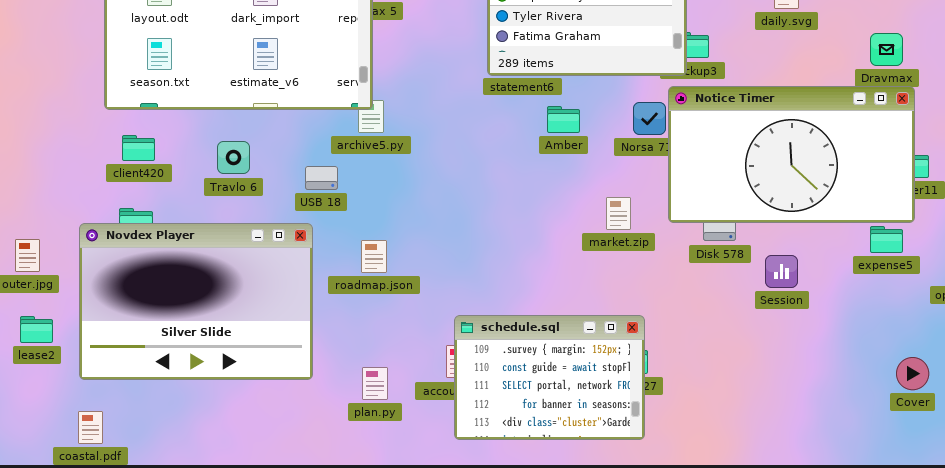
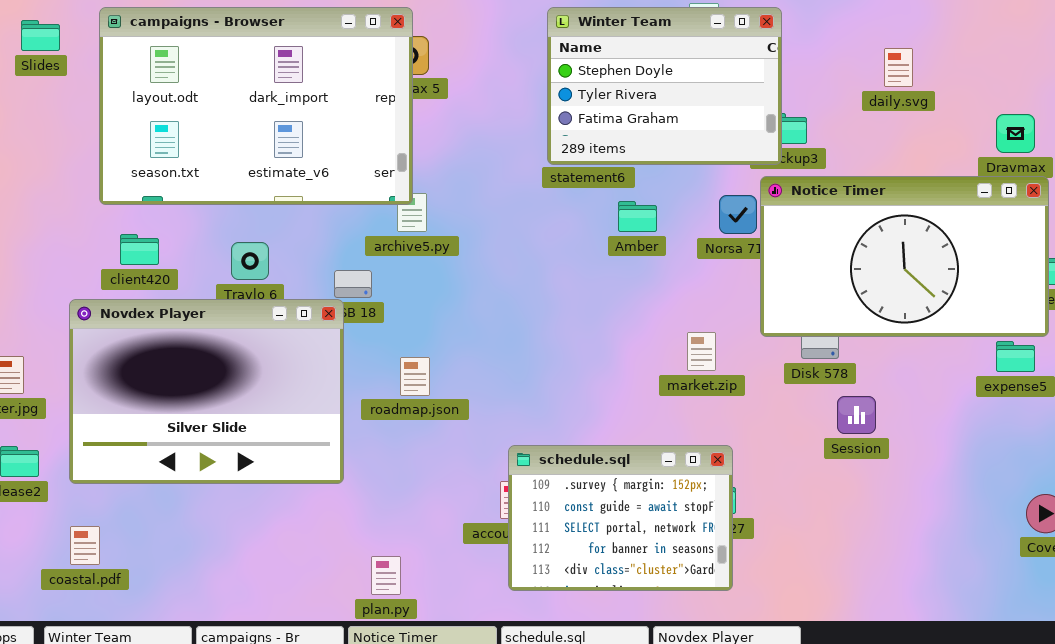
market.zip: [606,197,631,230] -> [687,332,716,371], moved
Novdex Player: [79,223,313,380] -> [69,299,344,484], moved
Session: [765,255,798,288] -> [837,396,876,434], moved
plan.py: [362,367,388,400] -> [371,556,401,595], moved
coastal.pdf: [78,411,103,444] -> [70,526,100,565], moved

